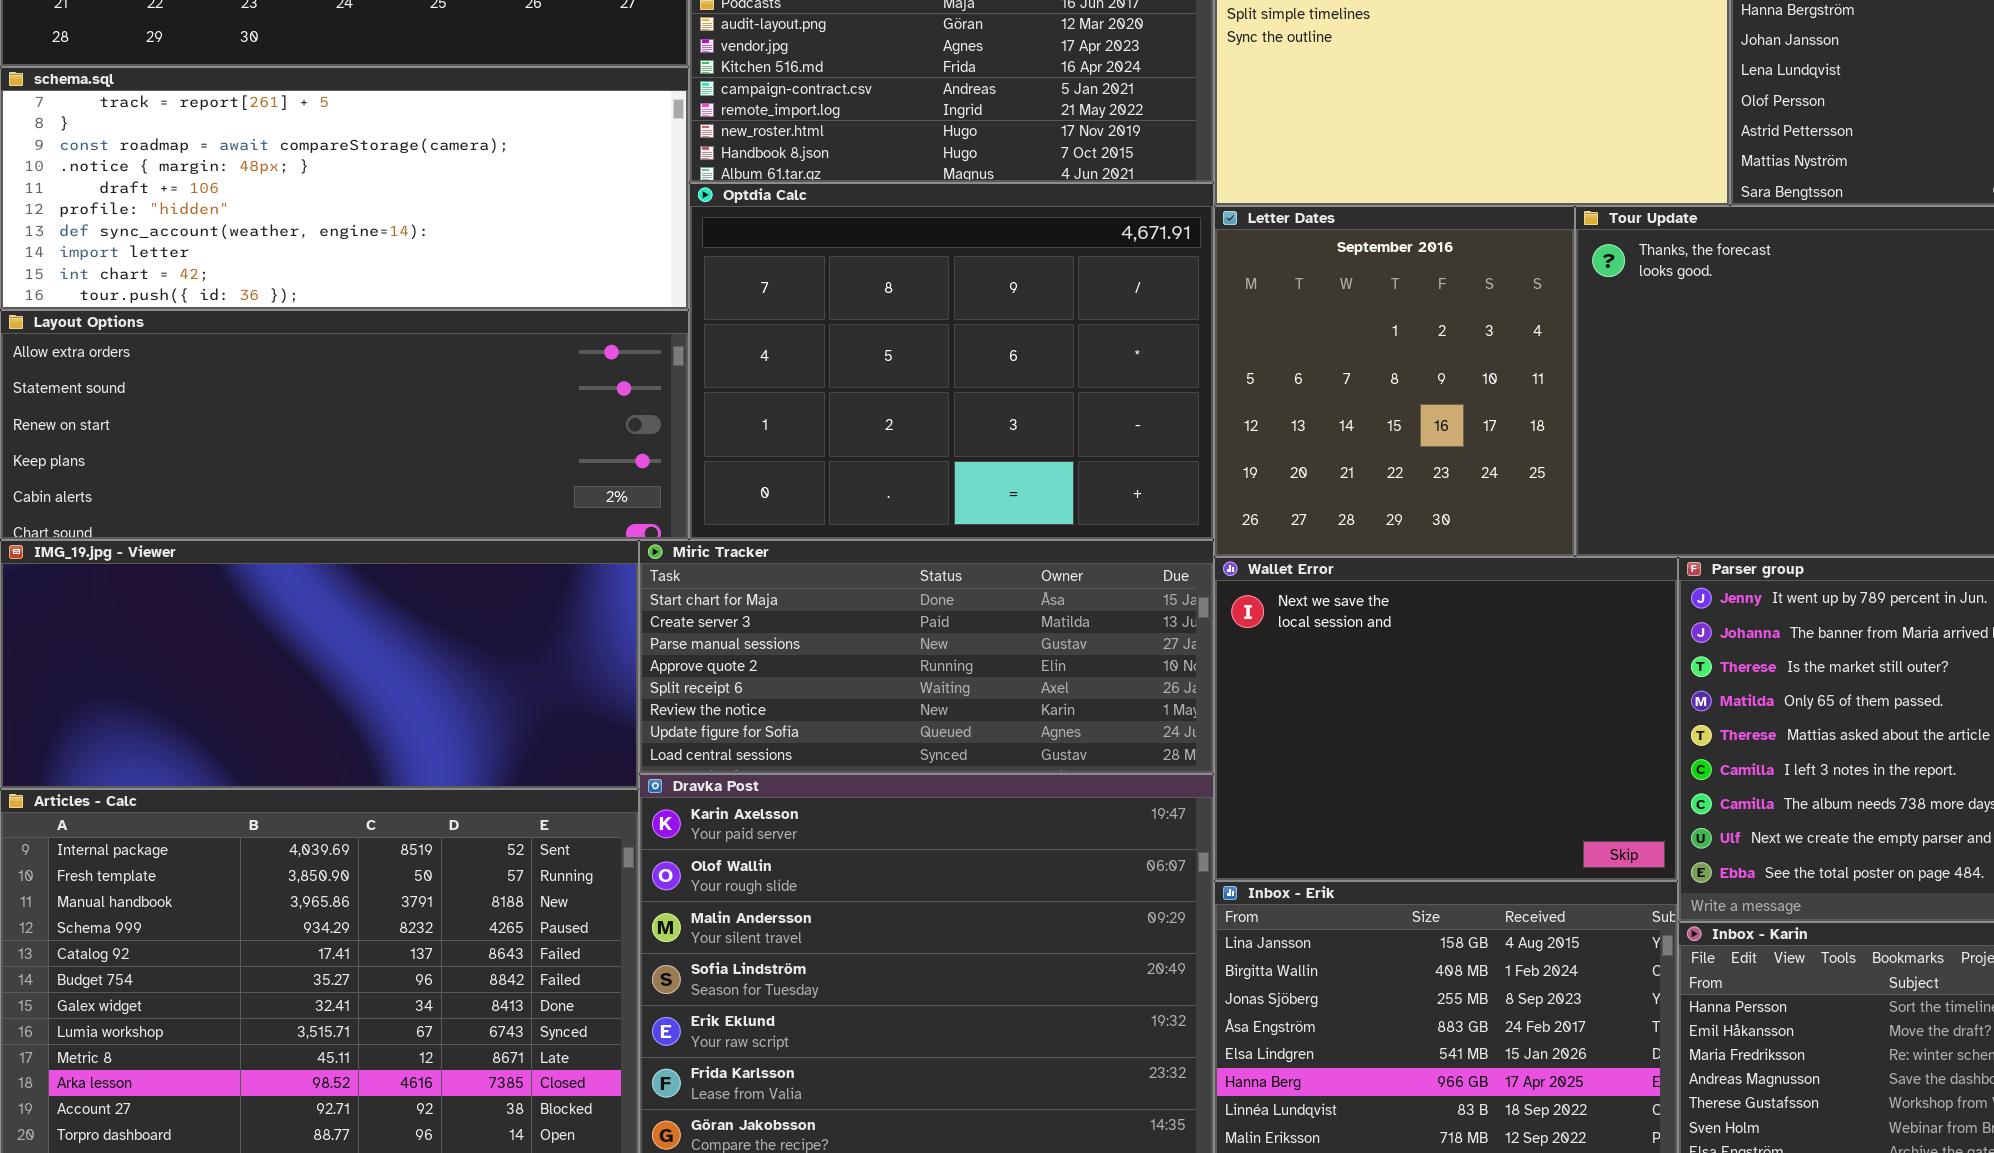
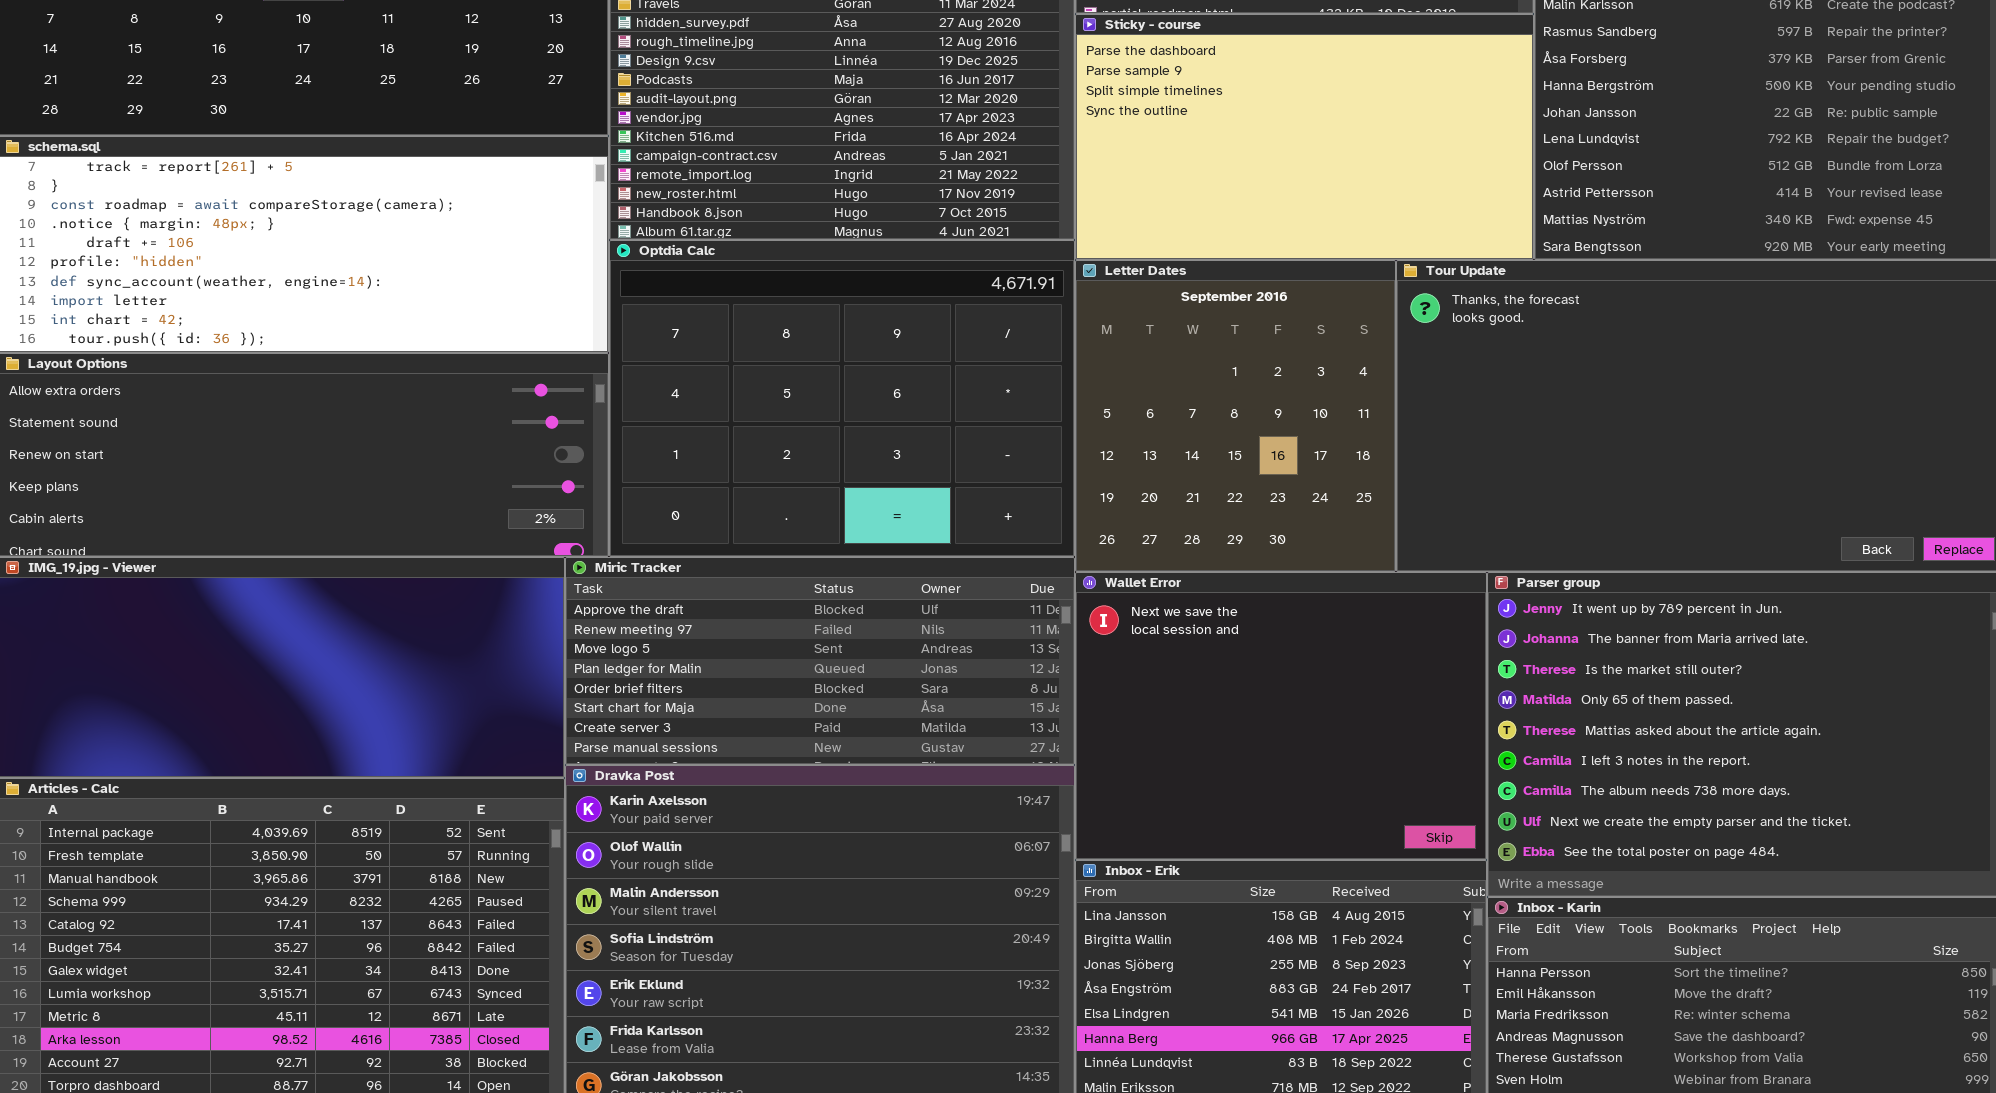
Miric Tracker: [639,540,1214,774] -> [565,557,1075,765], scrolled up 5 rows

